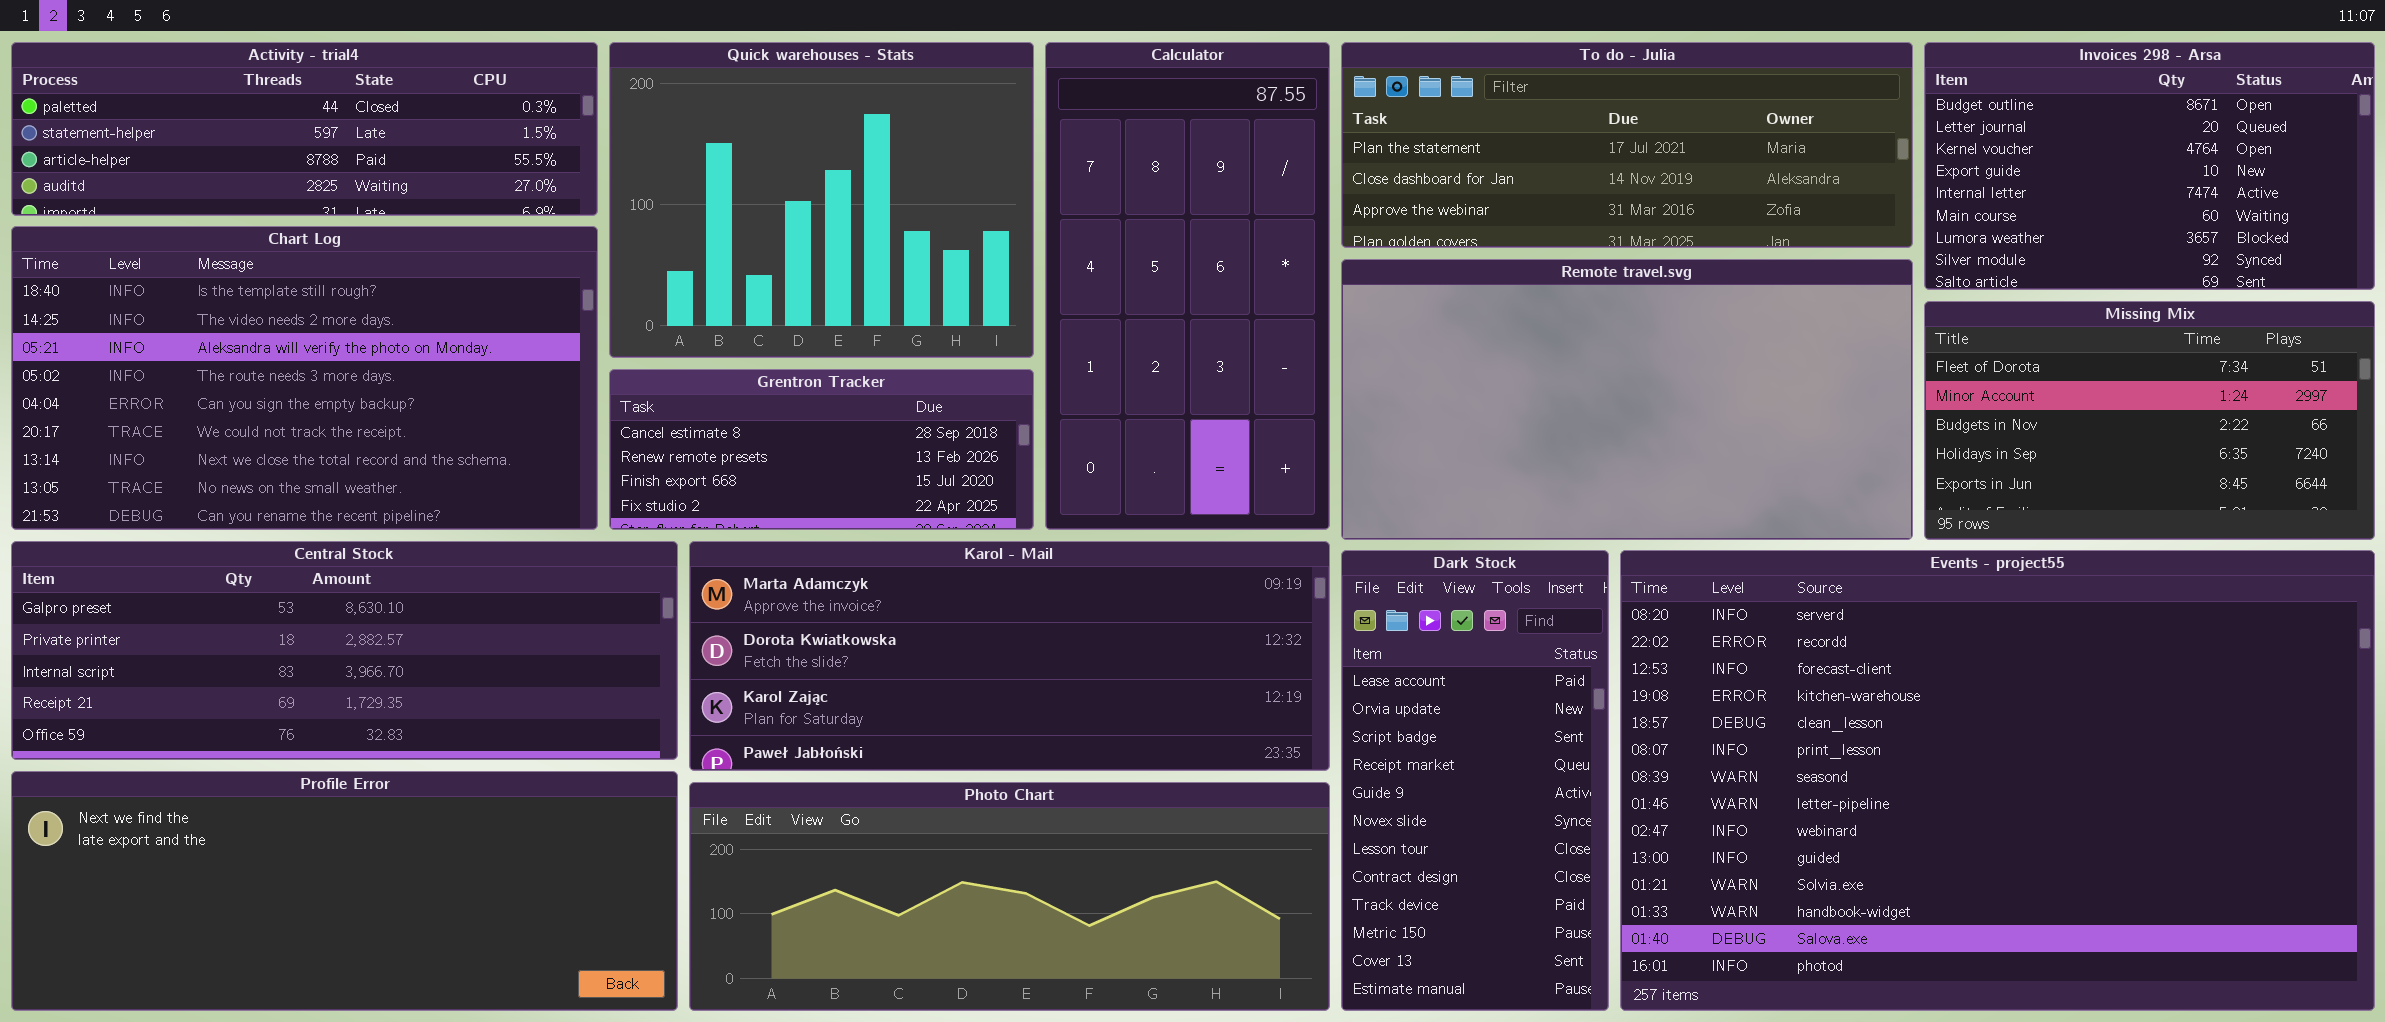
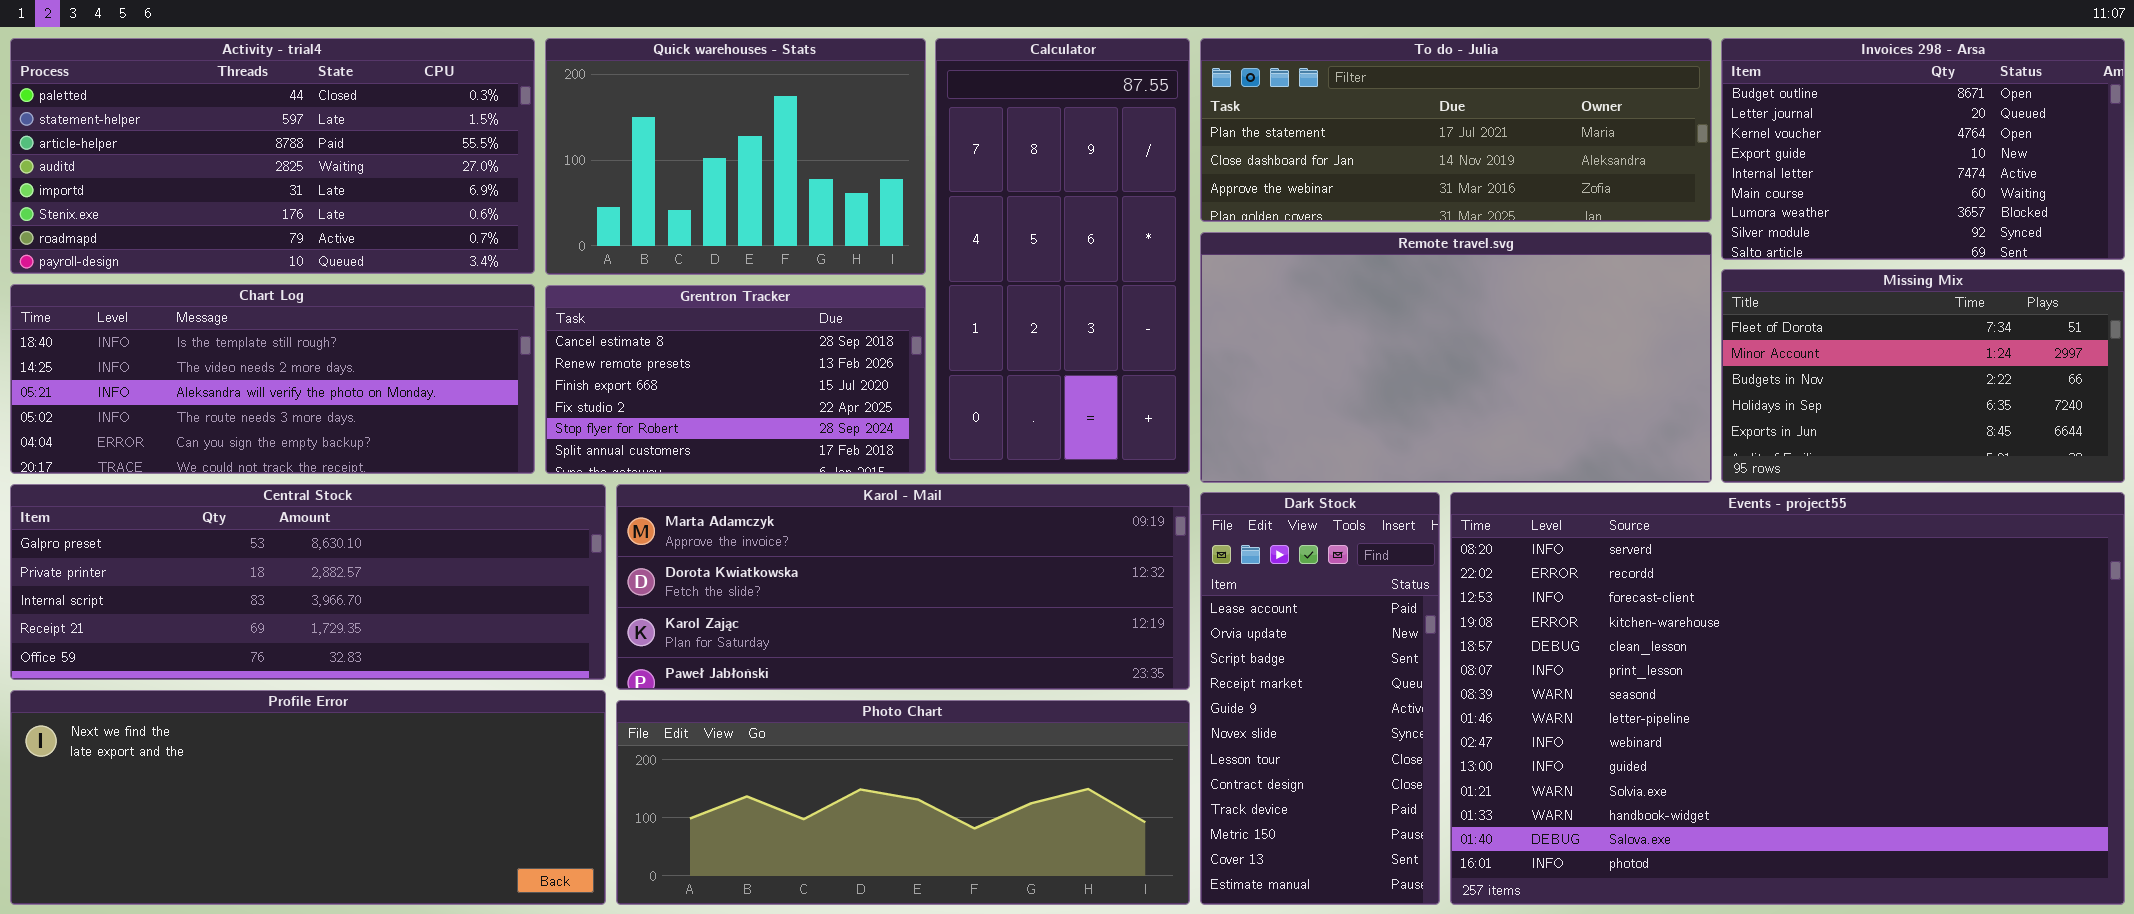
Activity - trial4: [11,42,598,216] -> [10,38,535,274], resized
Quick warehouses - Stats: [609,42,1034,358] -> [545,38,926,275], resized
Chart Log: [11,226,598,530] -> [10,284,535,474], resized
Grentron Tracker: [609,369,1034,530] -> [545,285,926,474], resized

